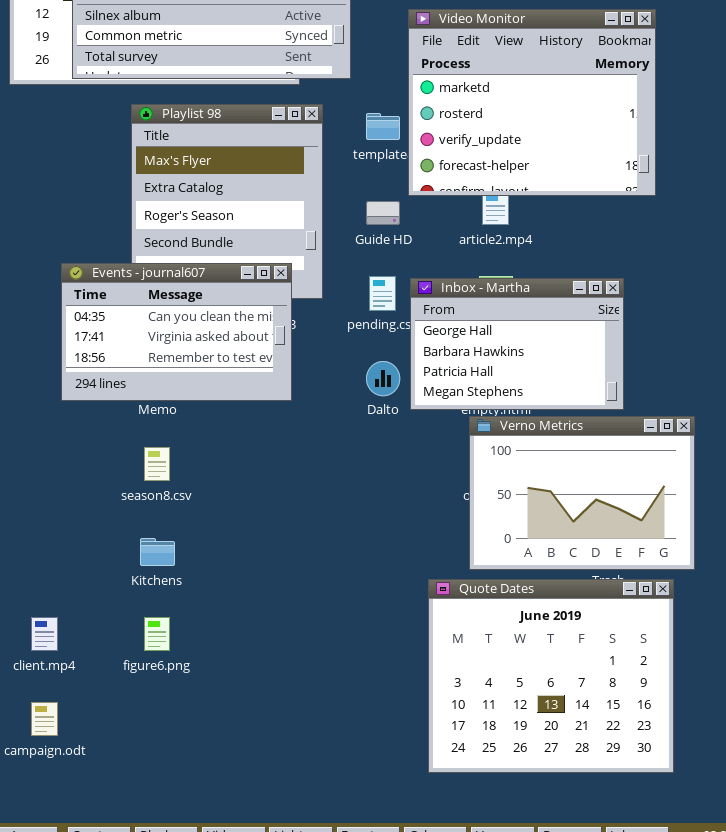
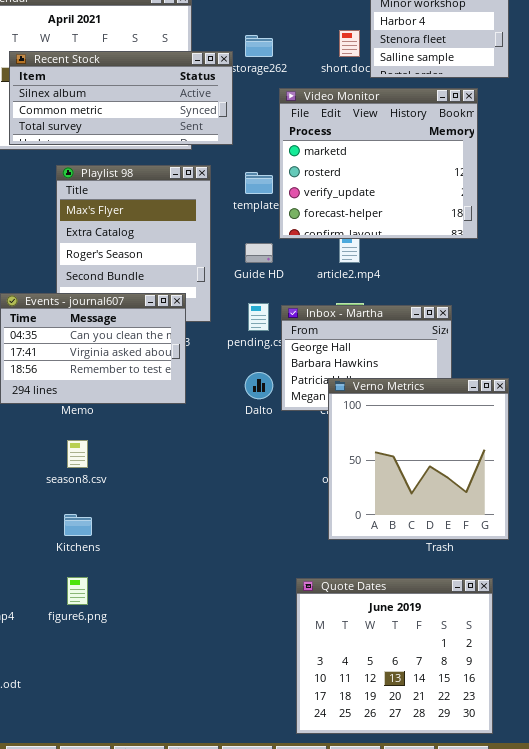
Verno Metrics: [469,416,695,570] -> [328,378,509,540], resized
Quote Dates: [428,579,674,773] -> [296,578,493,734], moved

